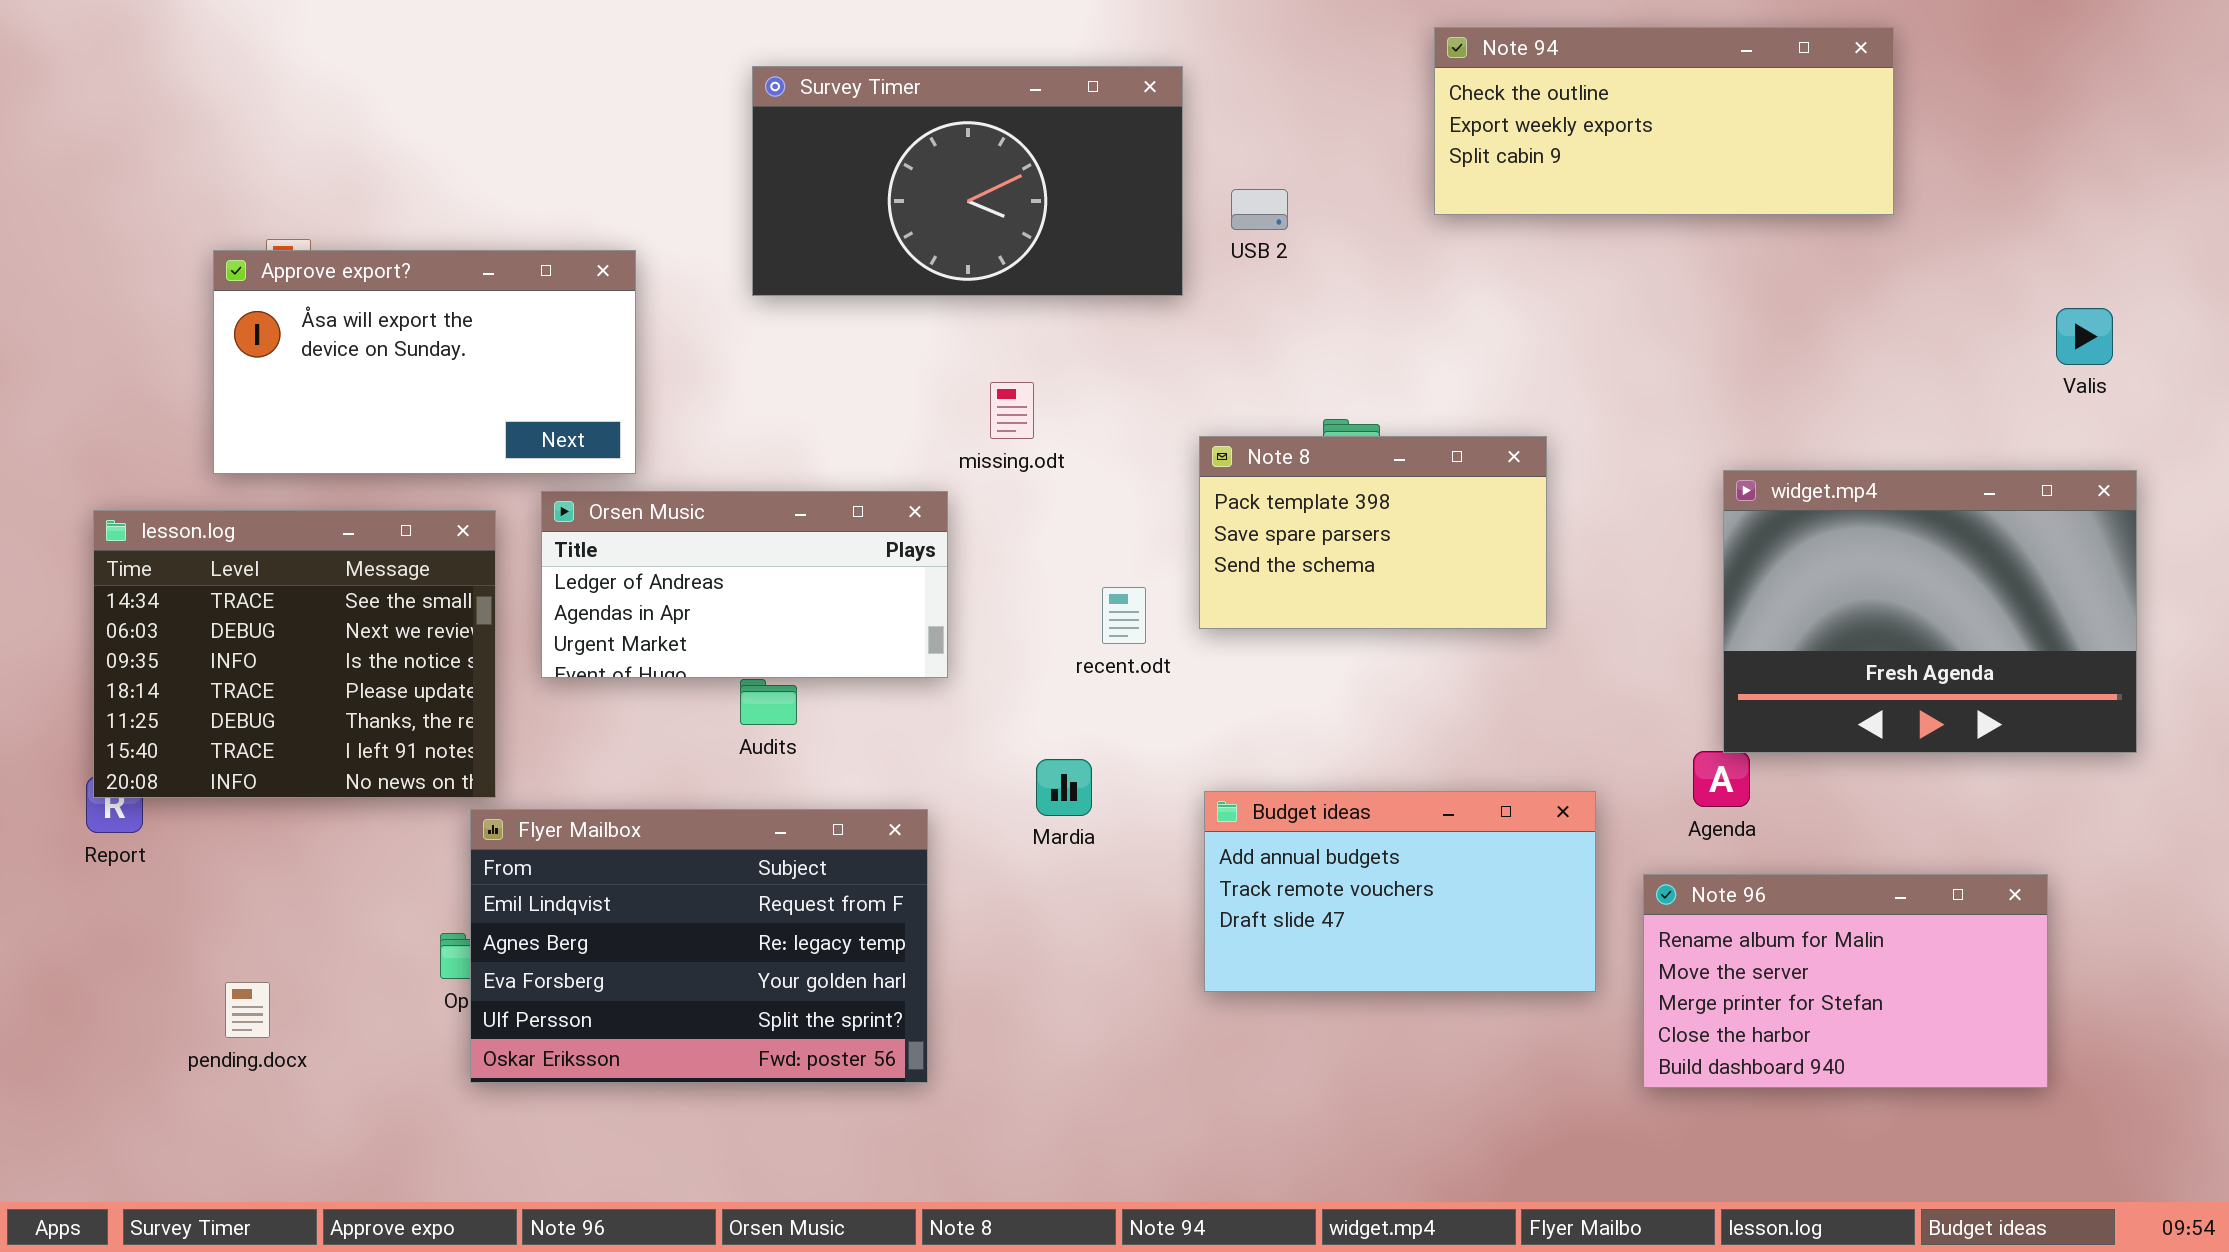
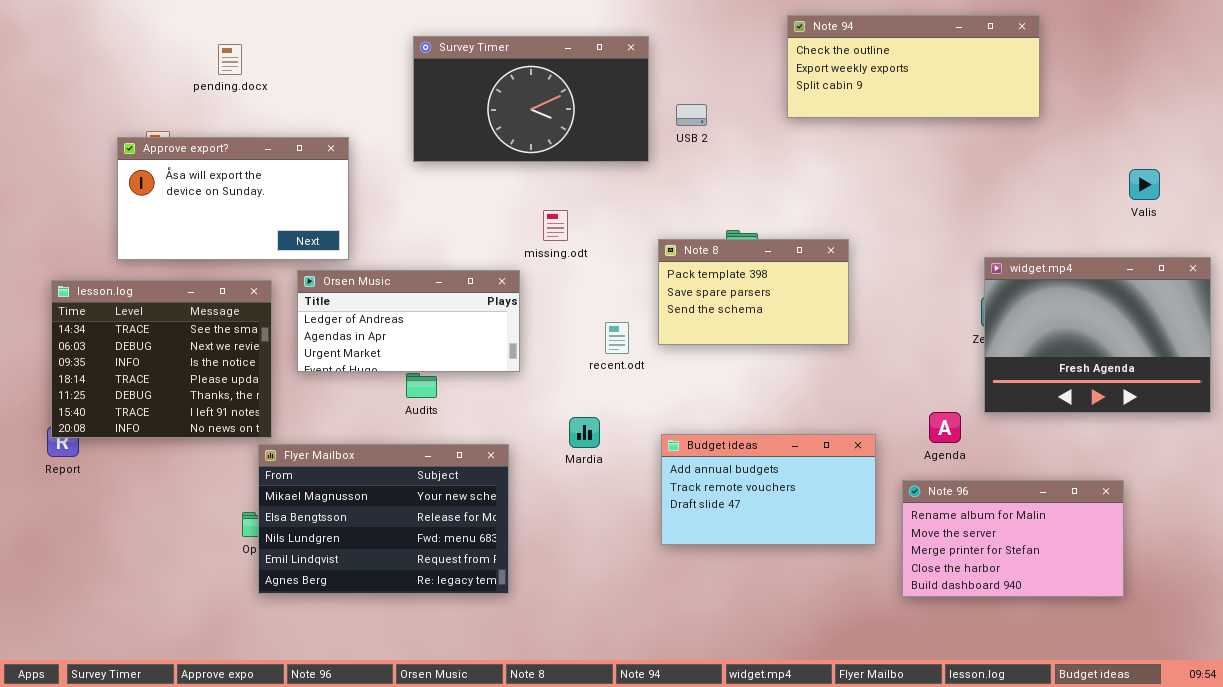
widget.mp4: [1723,470,2137,753] -> [984,257,1211,413], moved
Flyer Mailbox: [470,809,928,1083] -> [258,444,509,594], scrolled up 3 rows
pending.docx: [225,982,270,1038] -> [218,44,242,75], moved

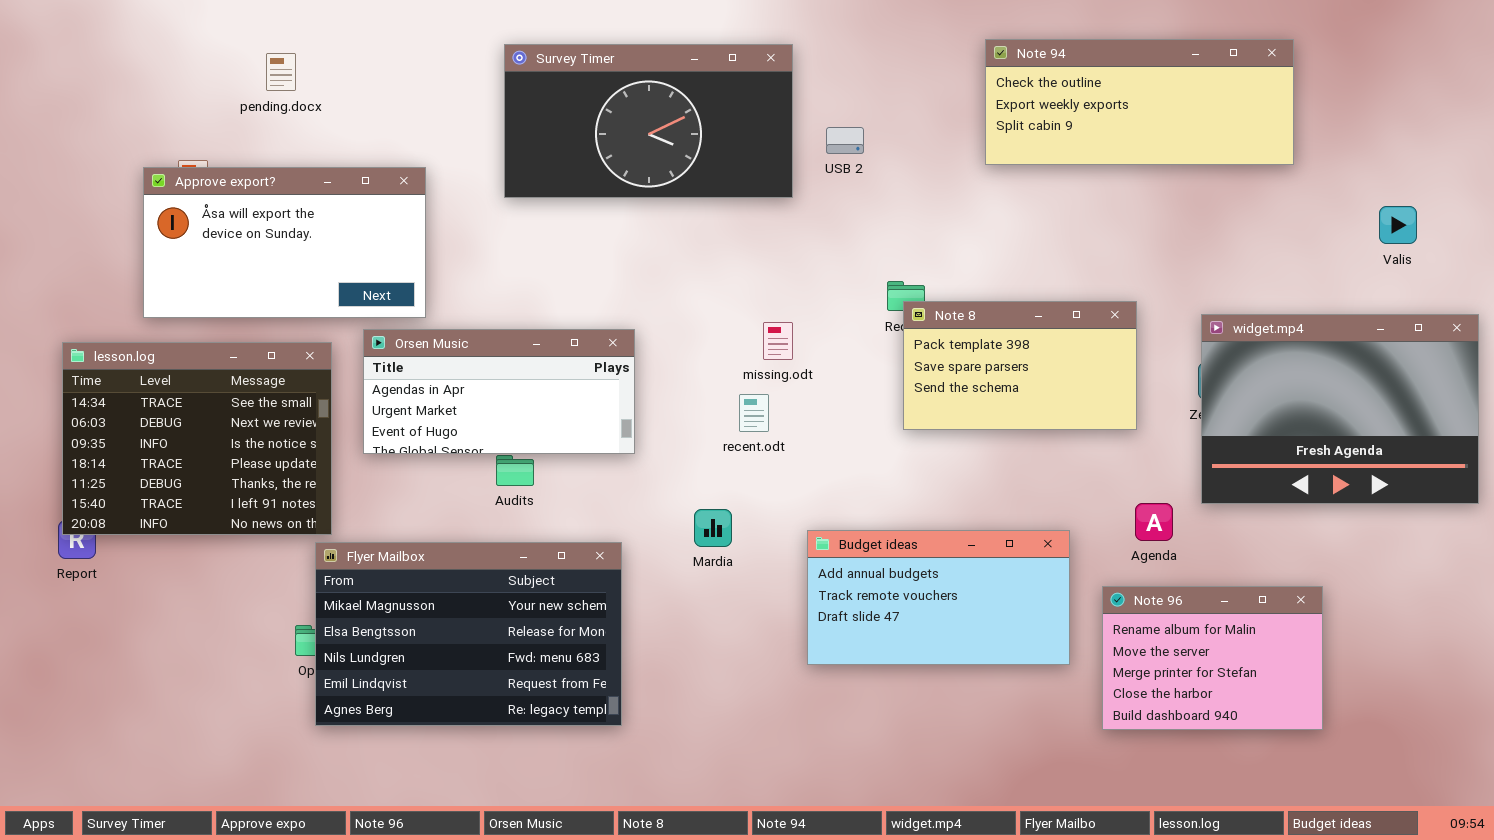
Note 94: [787,15,1040,118] -> [985,39,1294,165], moved
missing.odt: [543,210,568,241] -> [763,322,793,360], moved
Note 8: [658,239,849,345] -> [903,301,1137,430], moved
Orsen Music: [297,270,520,372] -> [363,329,635,454], scrolled down 1 row
Note 96: [902,480,1124,597] -> [1102,586,1323,730], resized

